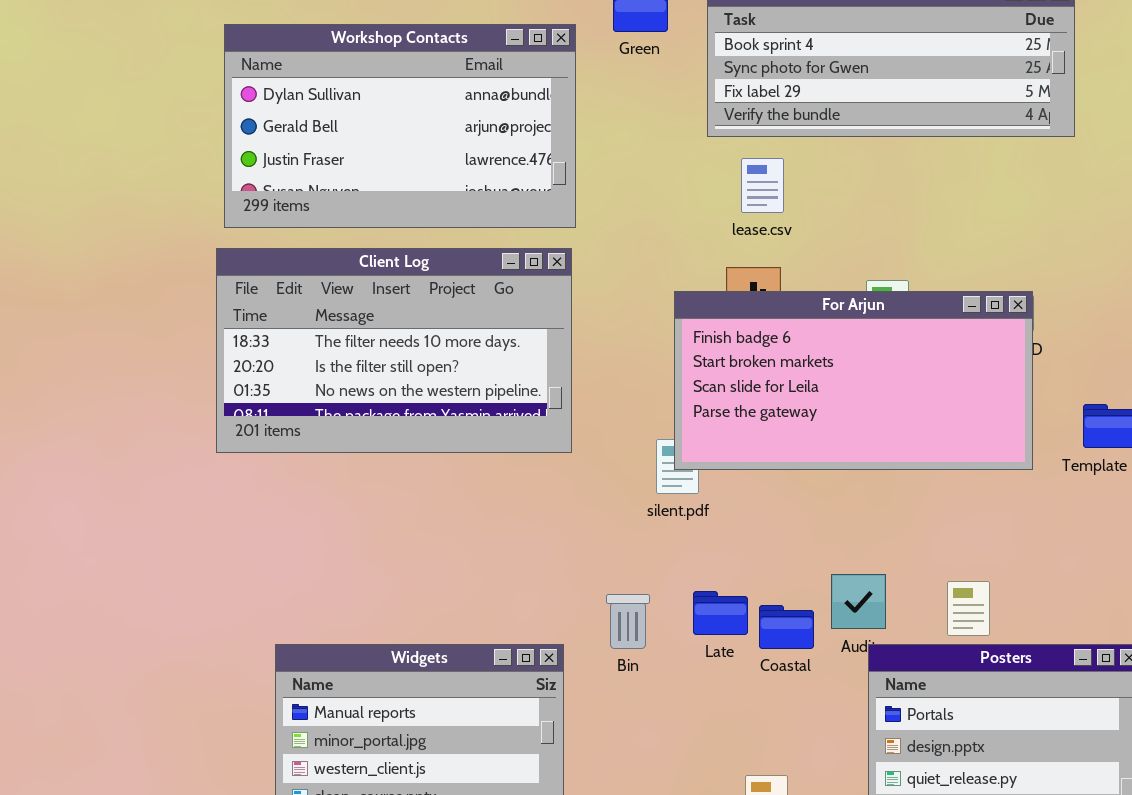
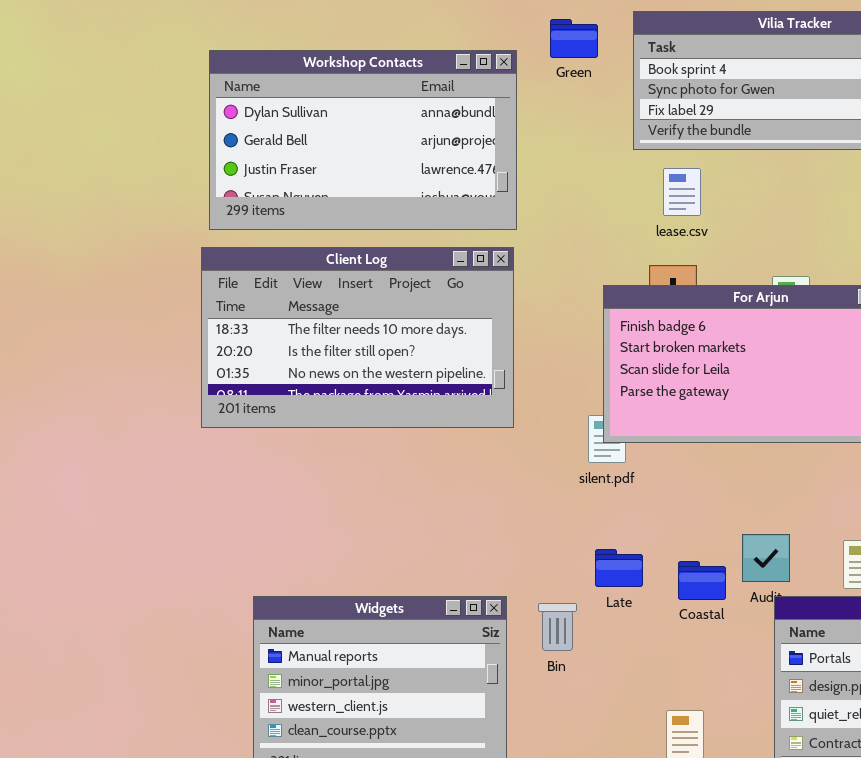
Late: [693,591,748,635] -> [595,549,643,587], moved
Bin: [606,594,650,649] -> [538,603,577,651], moved

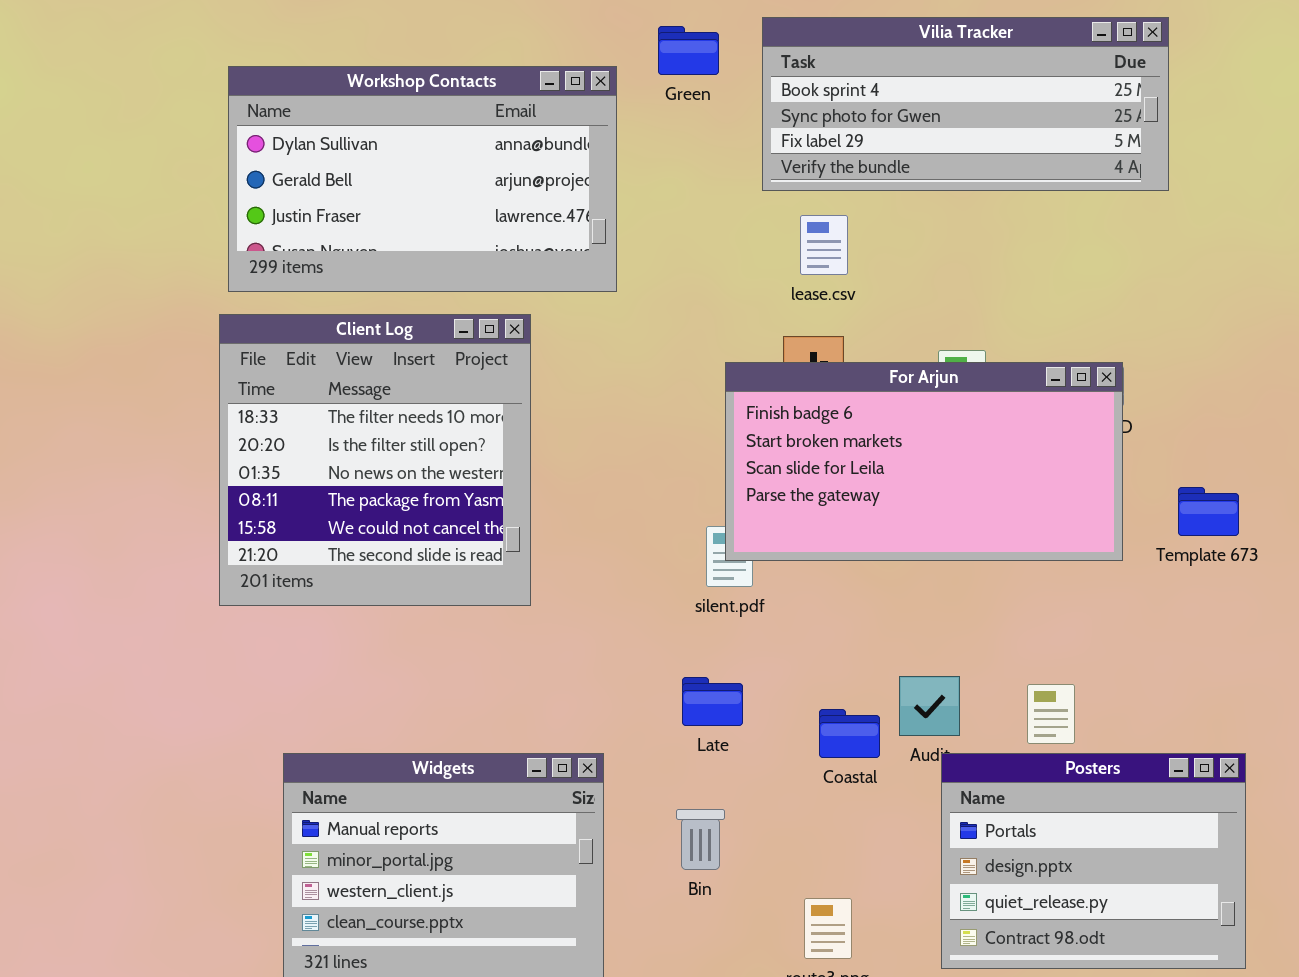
Client Log: [201,247,514,428] -> [219,314,531,606], resized
Late: [595,549,643,587] -> [682,677,743,726], moved
Bin: [538,603,577,651] -> [676,809,725,870], moved

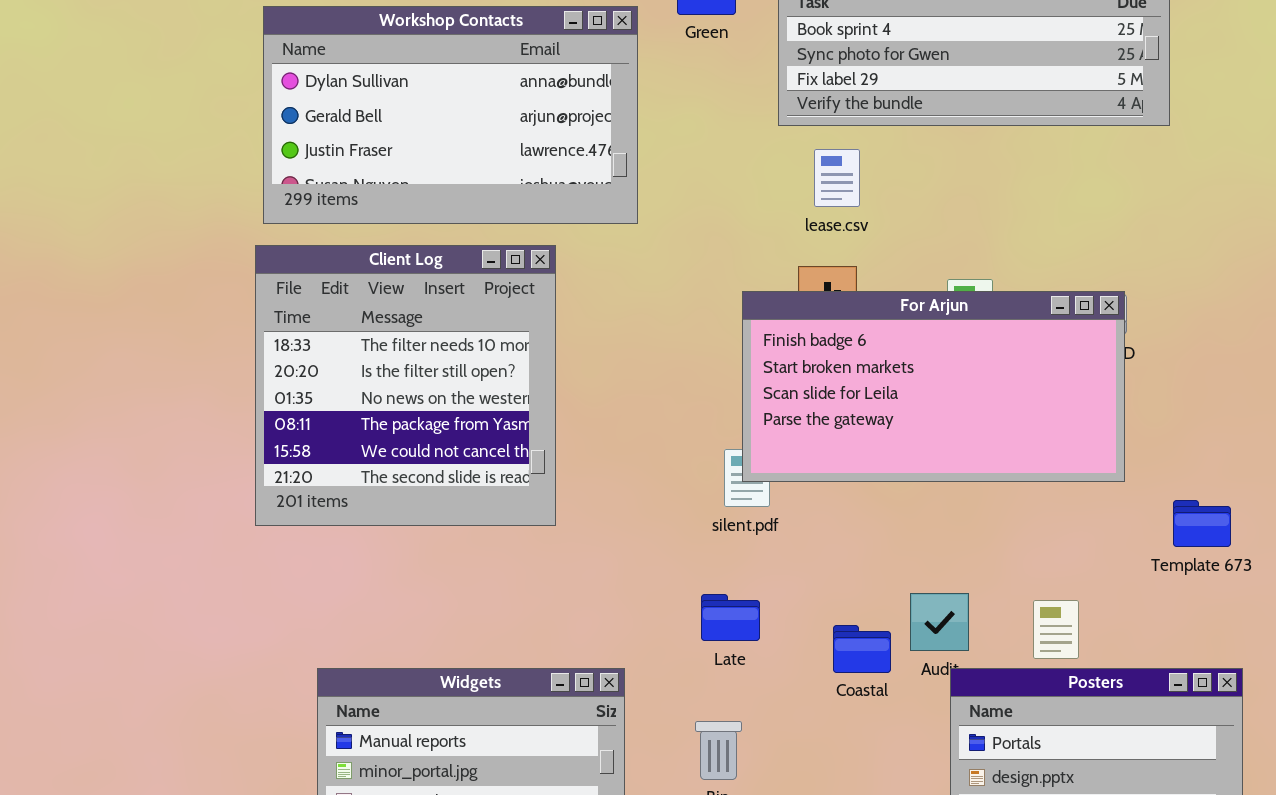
Template 673: [1178,487,1239,536] -> [1173,500,1231,547], moved

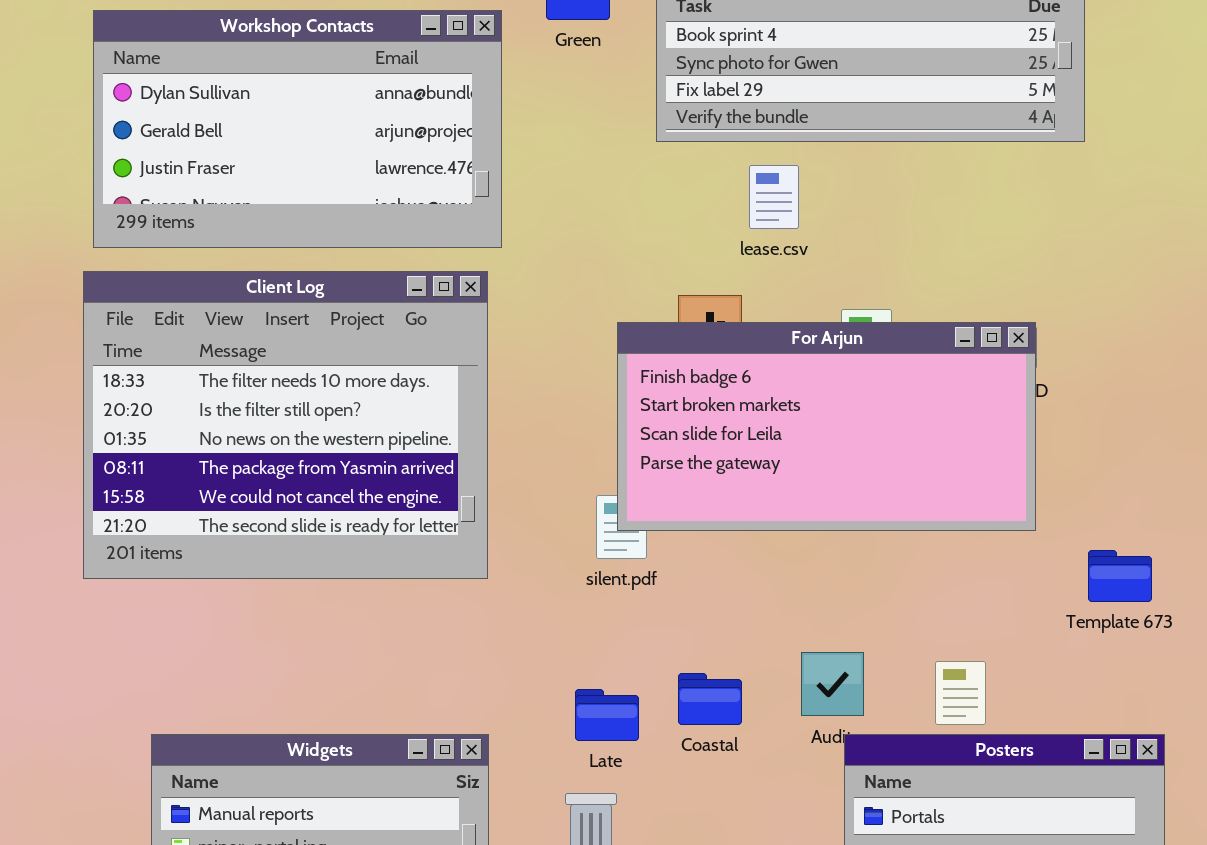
lease.csv: [814,149,860,207] -> [749,165,799,229], moved
Client Log: [255,245,556,526] -> [83,271,488,579], resized
Late: [701,594,760,641] -> [575,689,639,741], moved
Coastal: [833,625,891,673] -> [678,673,742,725], moved

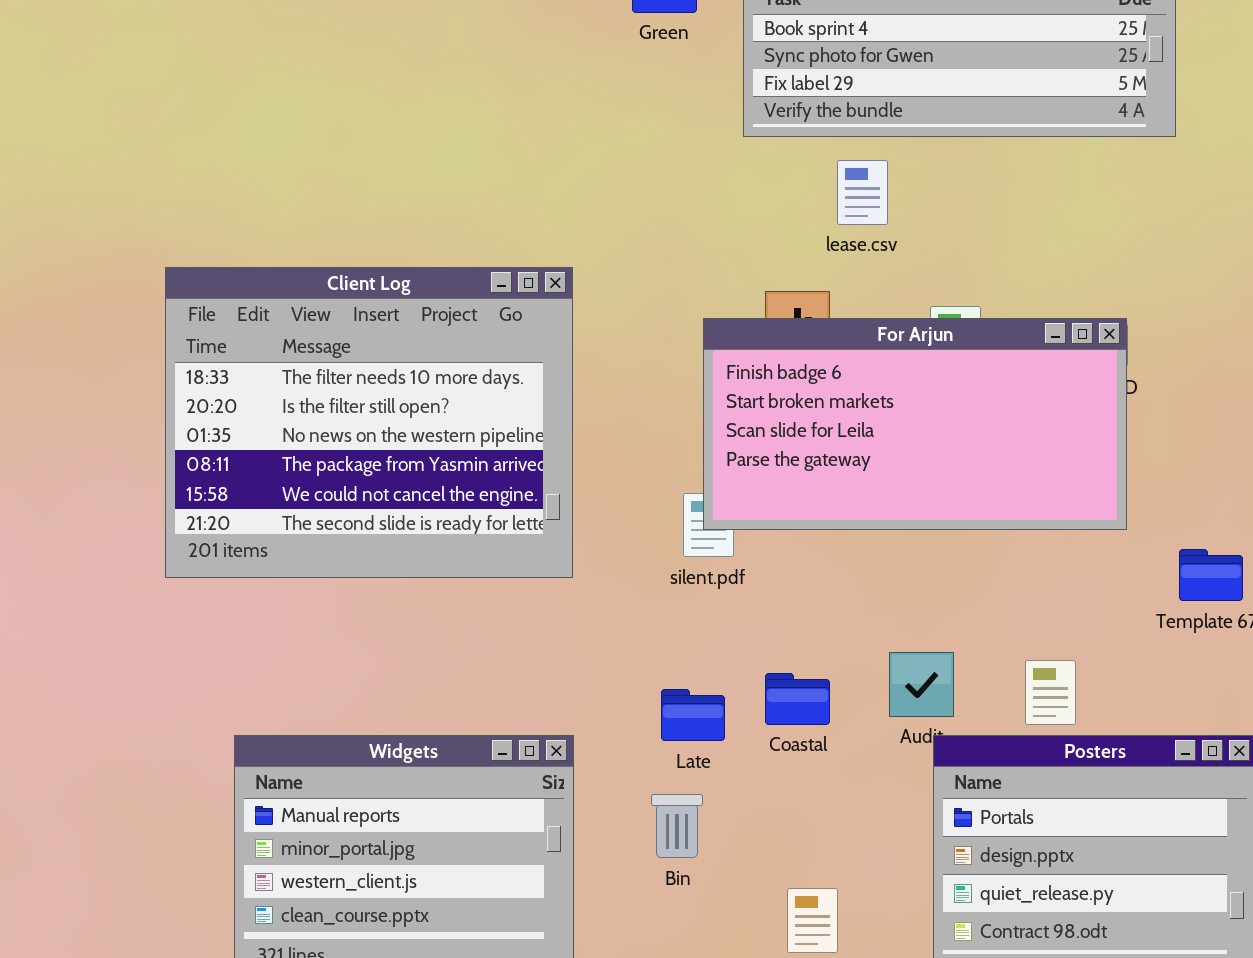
Workshop Contacts: [93,10,502,248] -> none, closed

